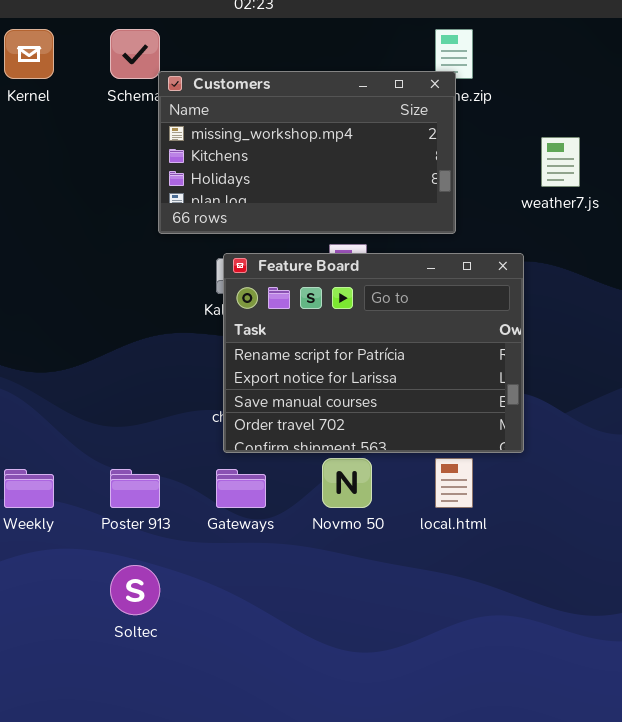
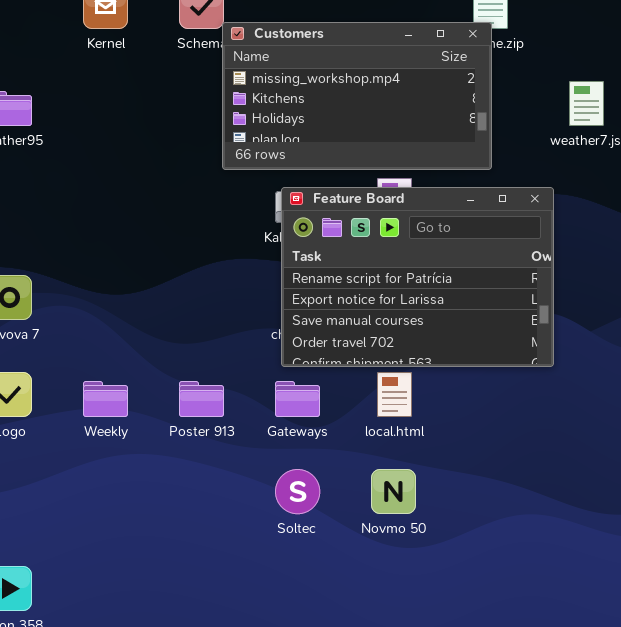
Novmo 50: [322,458,372,508] -> [371,469,416,514], moved
local.html: [435,458,473,508] -> [377,372,412,417], moved
Soltec: [110,565,160,615] -> [275,469,320,514], moved

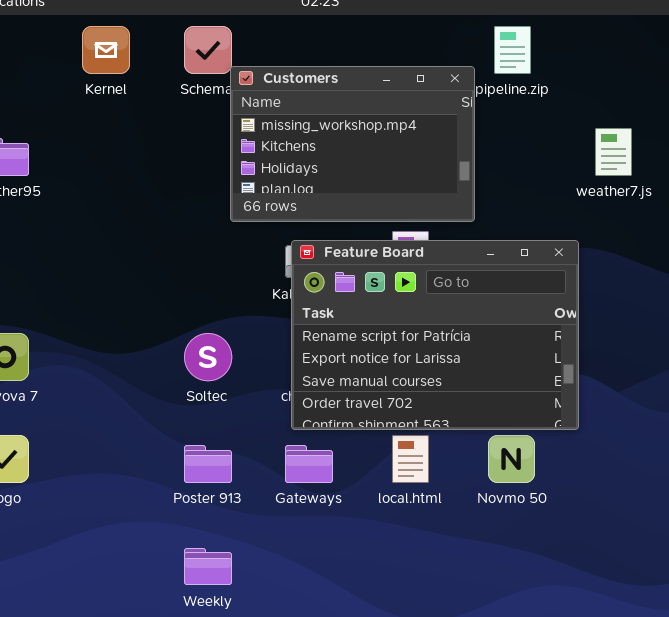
Customers: [222,22,492,170] -> [230,66,475,222], resized
Weekly: [83,381,128,417] -> [184,548,232,585], moved
Soltec: [275,469,320,514] -> [184,333,232,381], moved
Novmo 50: [371,469,416,514] -> [488,435,535,483], moved

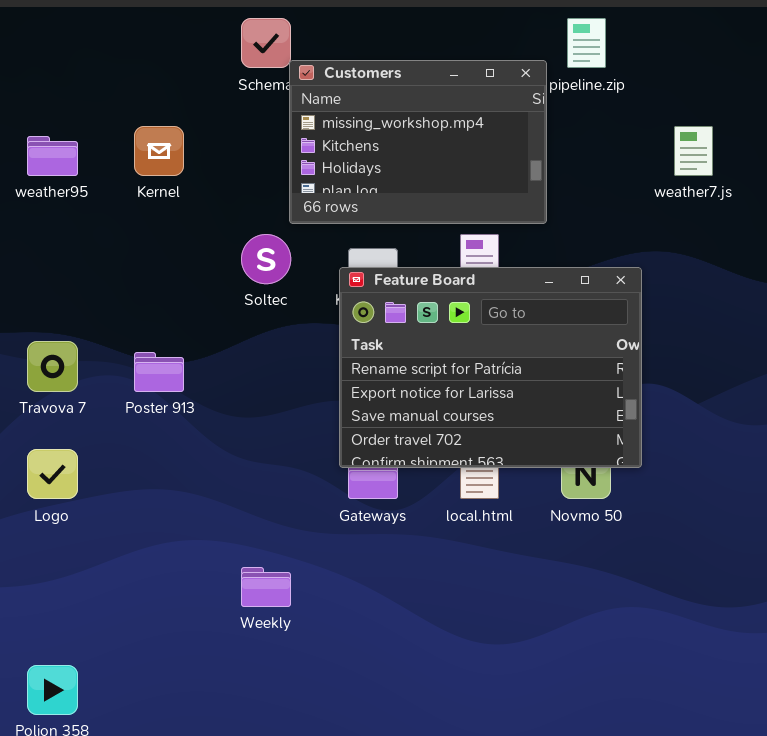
Kernel: [82,26,130,74] -> [134,126,184,176], moved
Feature Board: [291,240,579,430] -> [339,267,642,468], moved
Soltec: [184,333,232,381] -> [241,234,291,284], moved
Poster 913: [184,445,232,483] -> [134,352,184,392], moved

